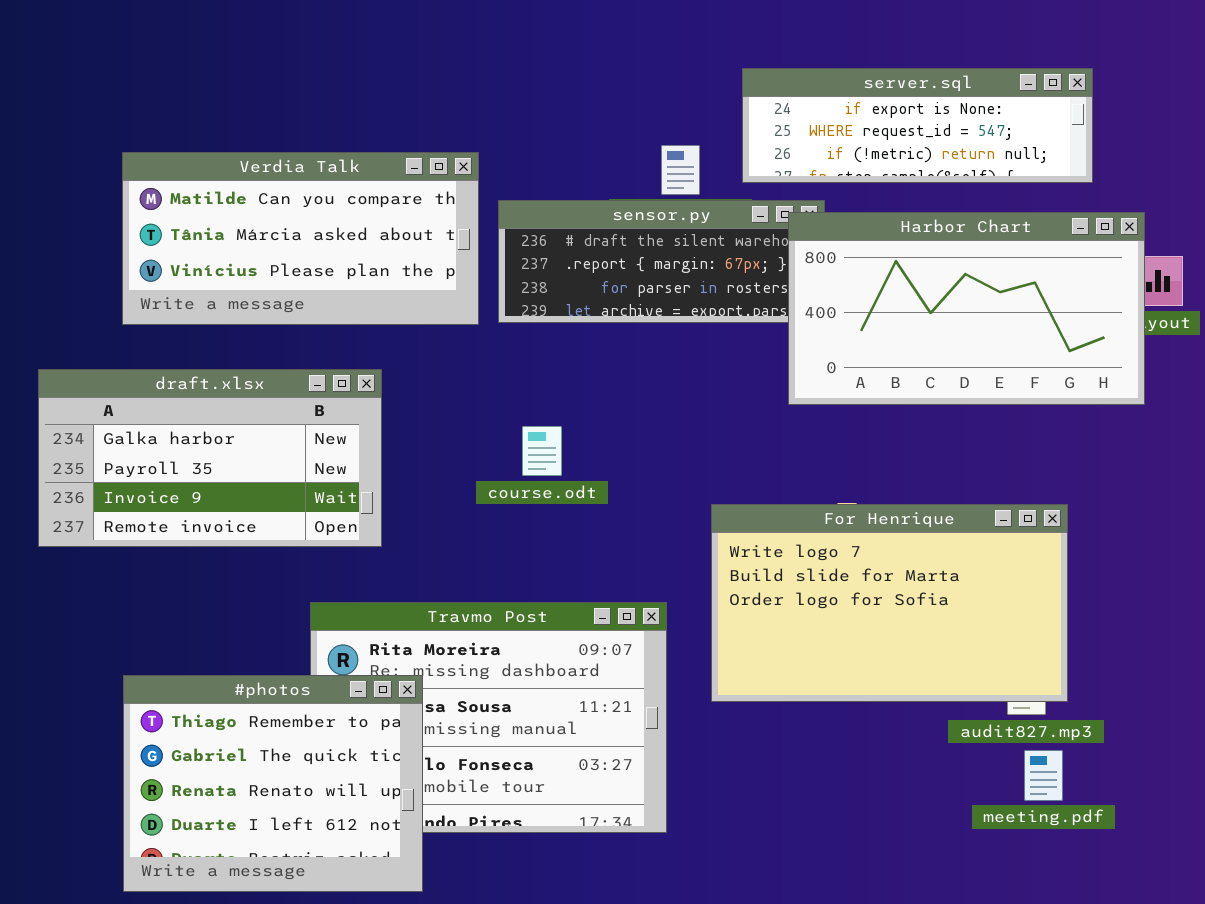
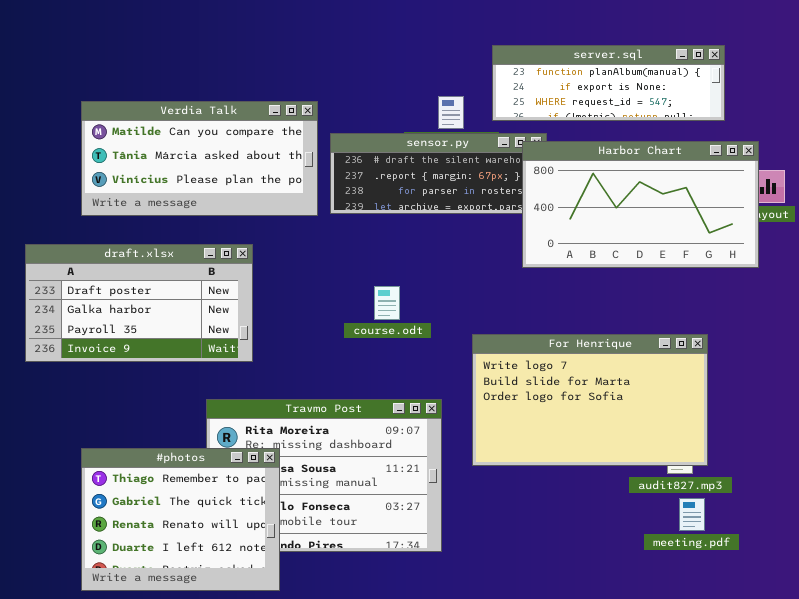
server.sql: [742,68,1093,183] -> [492,45,725,121], scrolled up 1 row
draft.xlsx: [38,369,382,547] -> [25,244,253,362], scrolled up 1 row
course.odt: [522,426,562,476] -> [374,286,400,320], moved

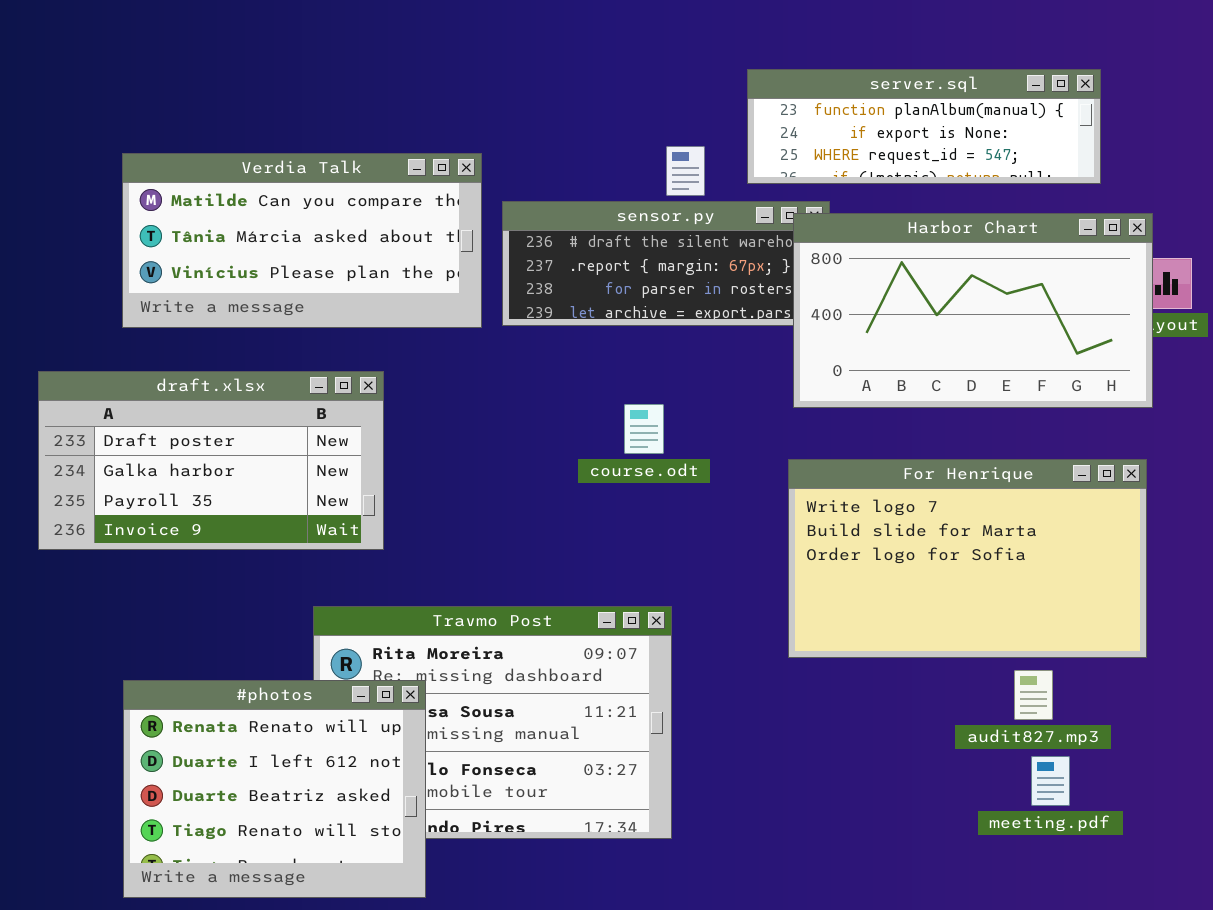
course.odt: [374,286,400,320] -> [624,404,664,454], moved
For Henrique: [472,334,708,466] -> [788,459,1147,658], moved
#photos: [81,448,280,591] -> [123,680,426,898], scrolled down 2 rows

